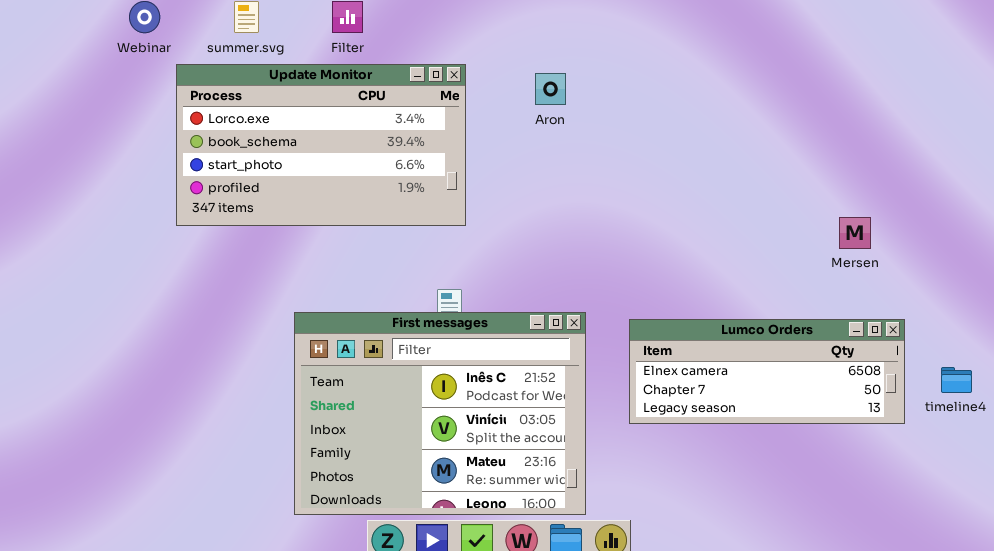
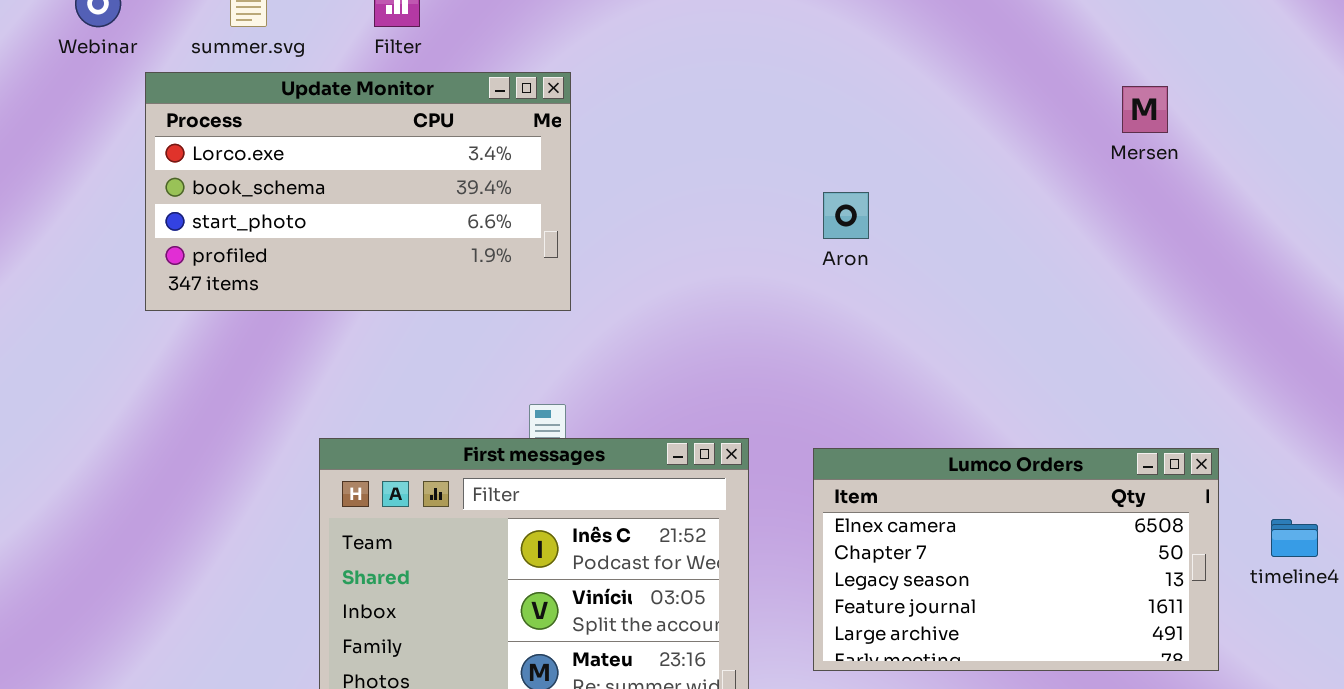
Aron: [535,73,566,105] -> [823,192,869,239], moved
Mersen: [839,217,871,249] -> [1122,86,1168,133], moved
Lumco Orders: [629,319,905,424] -> [813,448,1219,671], resized

